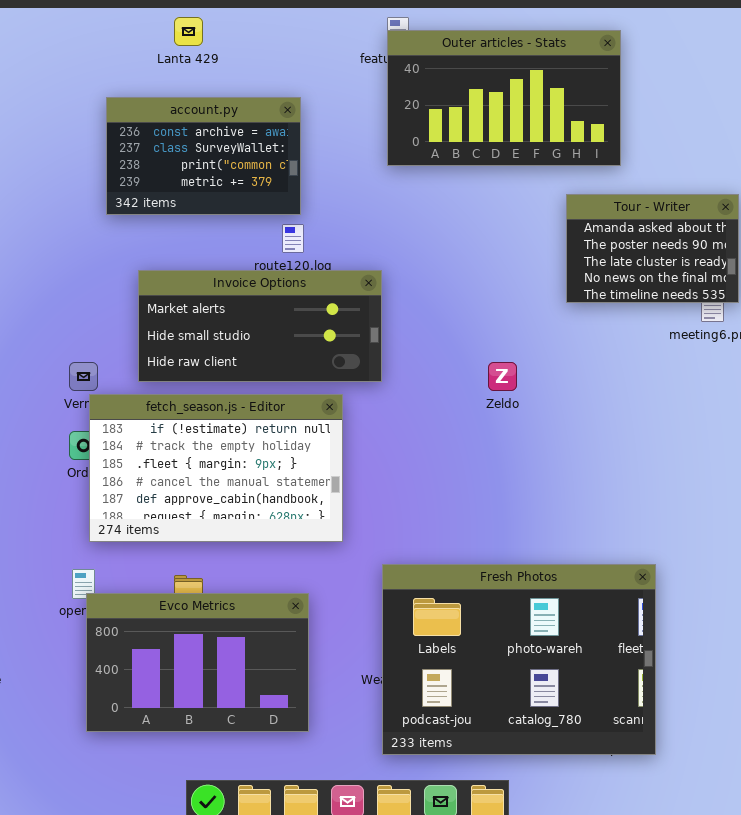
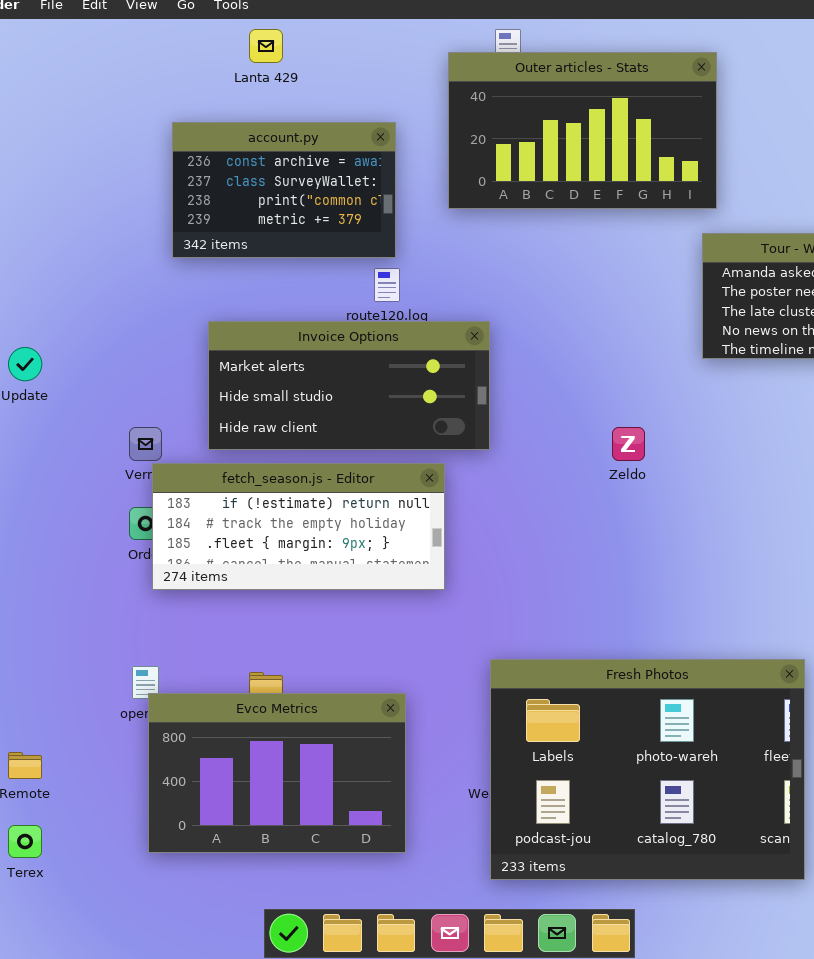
Outer articles - Stats: [387,30,621,166] -> [448,52,717,209], moved
fetch_season.js - Editor: [89,394,343,542] -> [152,463,445,590], resized

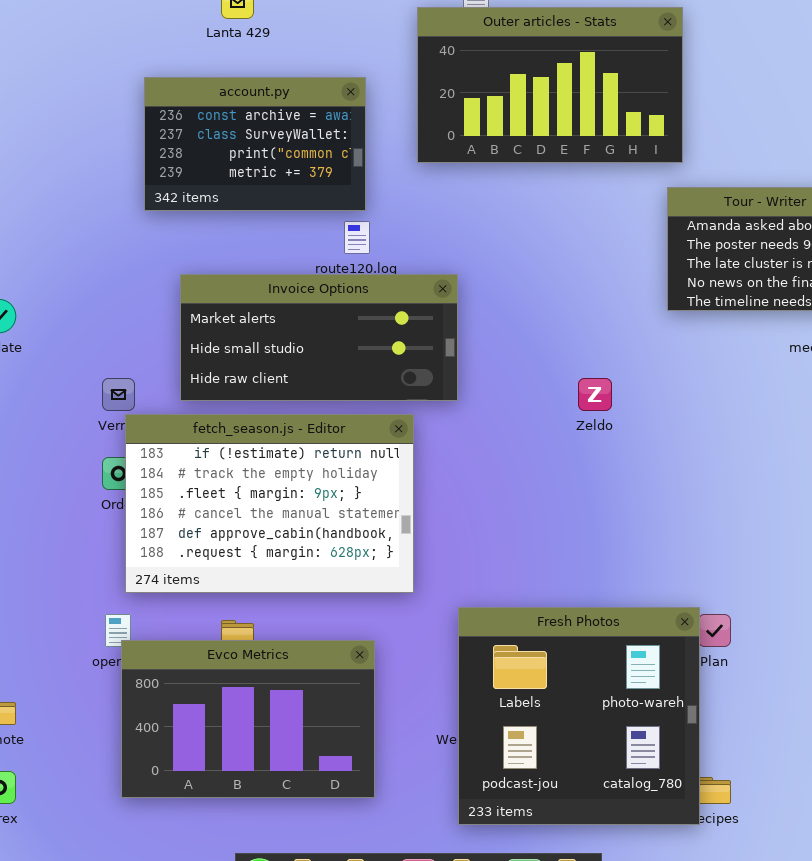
fetch_season.js - Editor: [152,463,445,590] -> [125,414,414,593], resized
Fresh Photos: [490,659,805,880] -> [458,607,700,825], resized

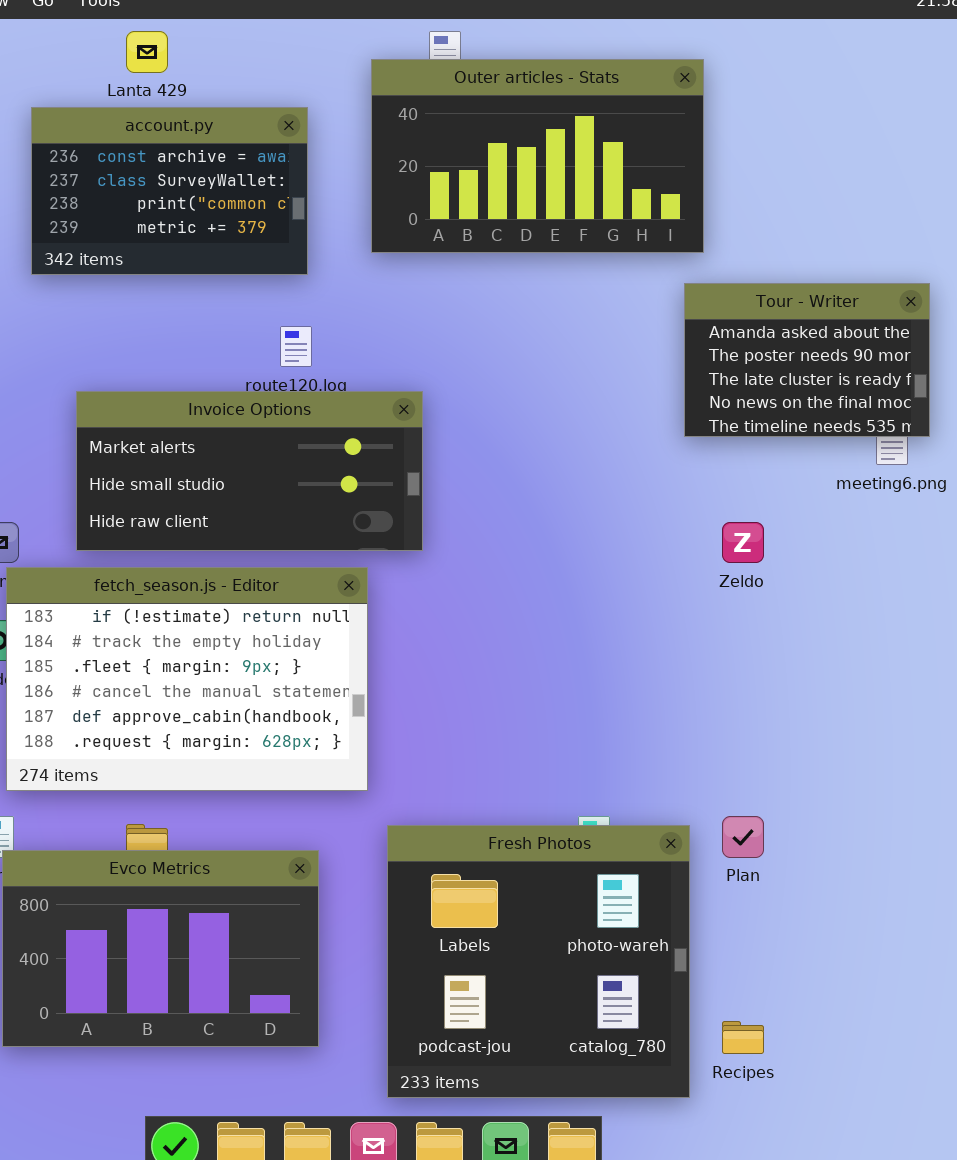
account.py: [144,77,366,211] -> [31,107,308,275], moved
Zeldo: [578,378,612,411] -> [722,522,764,563], moved
Fresh Photos: [458,607,700,825] -> [387,825,690,1098], moved

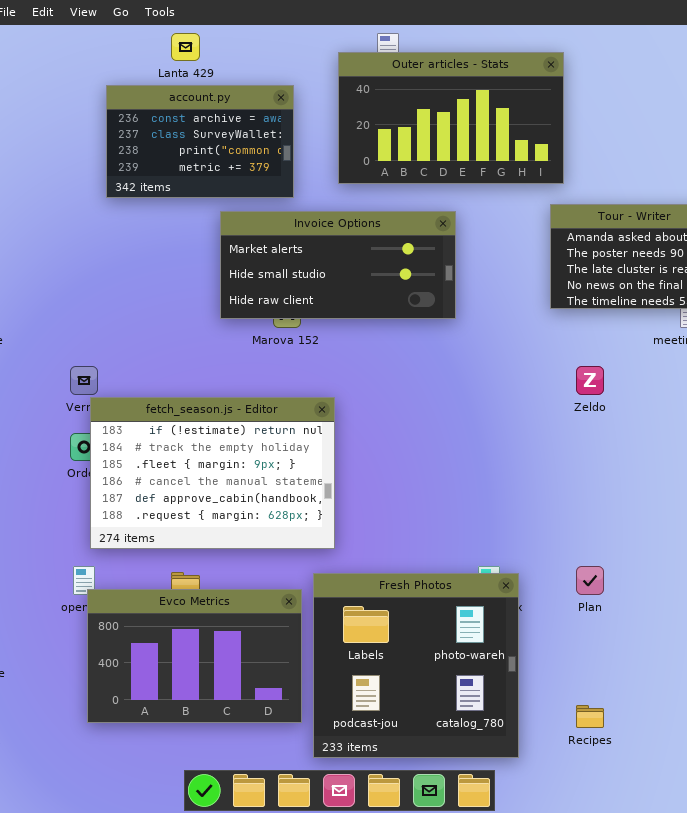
Invoice Options: [76,391,423,551] -> [220,211,456,319], moved
Fresh Photos: [387,825,690,1098] -> [313,573,519,758], moved

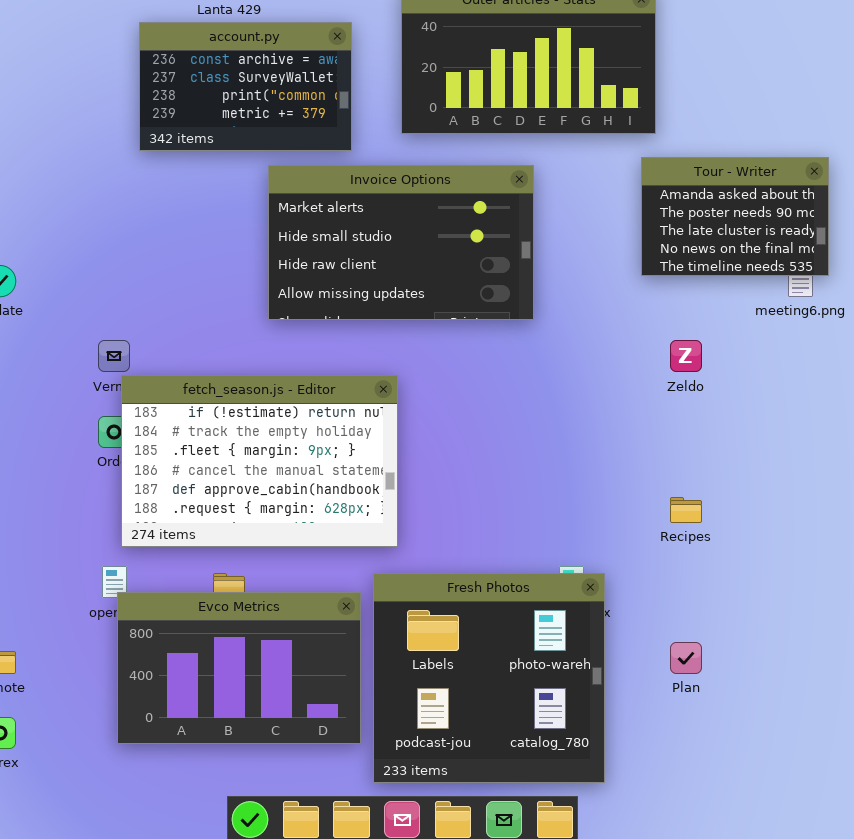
Invoice Options: [220,211,456,319] -> [268,165,534,320], resized
Plan: [576,566,604,595] -> [670,642,702,674], moved
Recipes: [576,705,604,728] -> [670,497,702,523], moved

